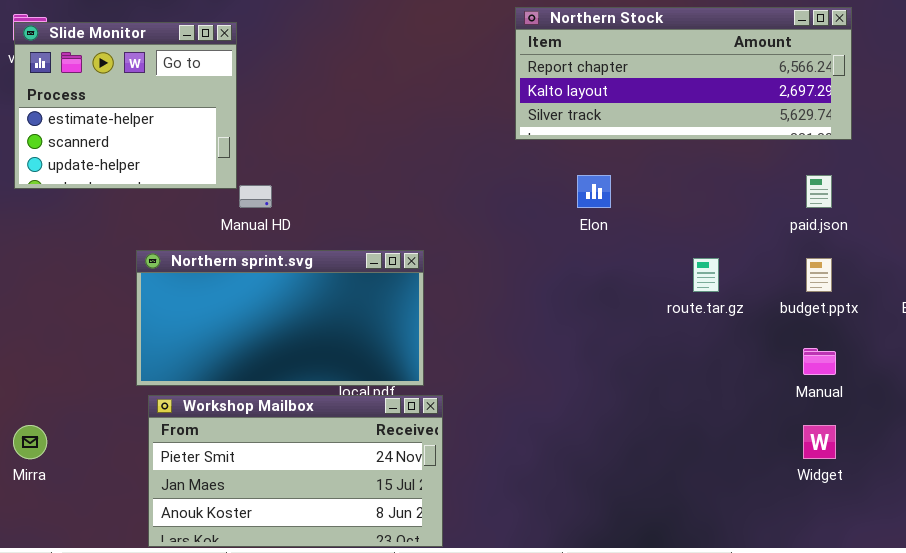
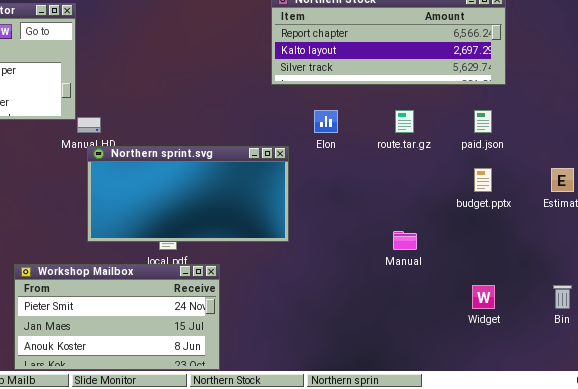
Northern sprint.svg: [136,250,424,386] -> [87,146,289,242], moved
route.tar.gz: [693,258,719,292] -> [395,110,414,133], moved
Manual: [803,348,836,375] -> [393,231,417,250], moved

